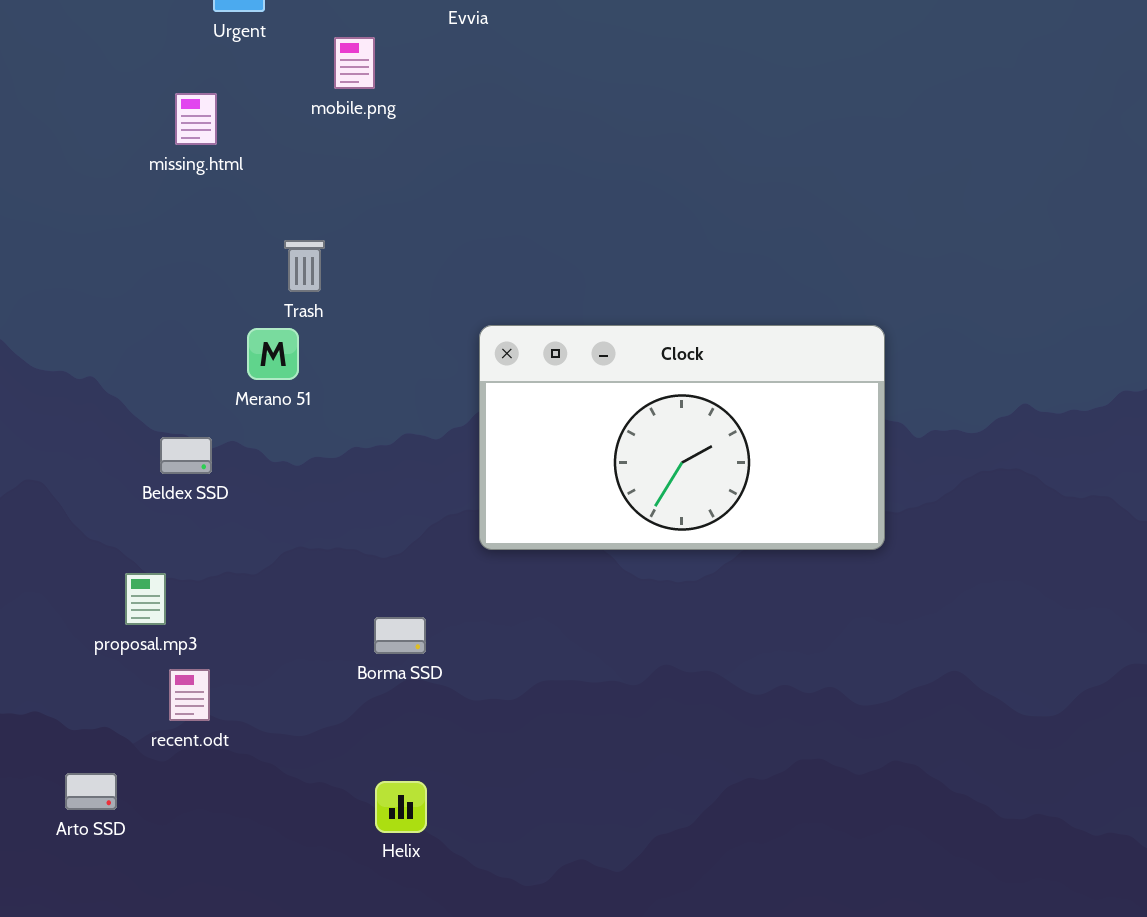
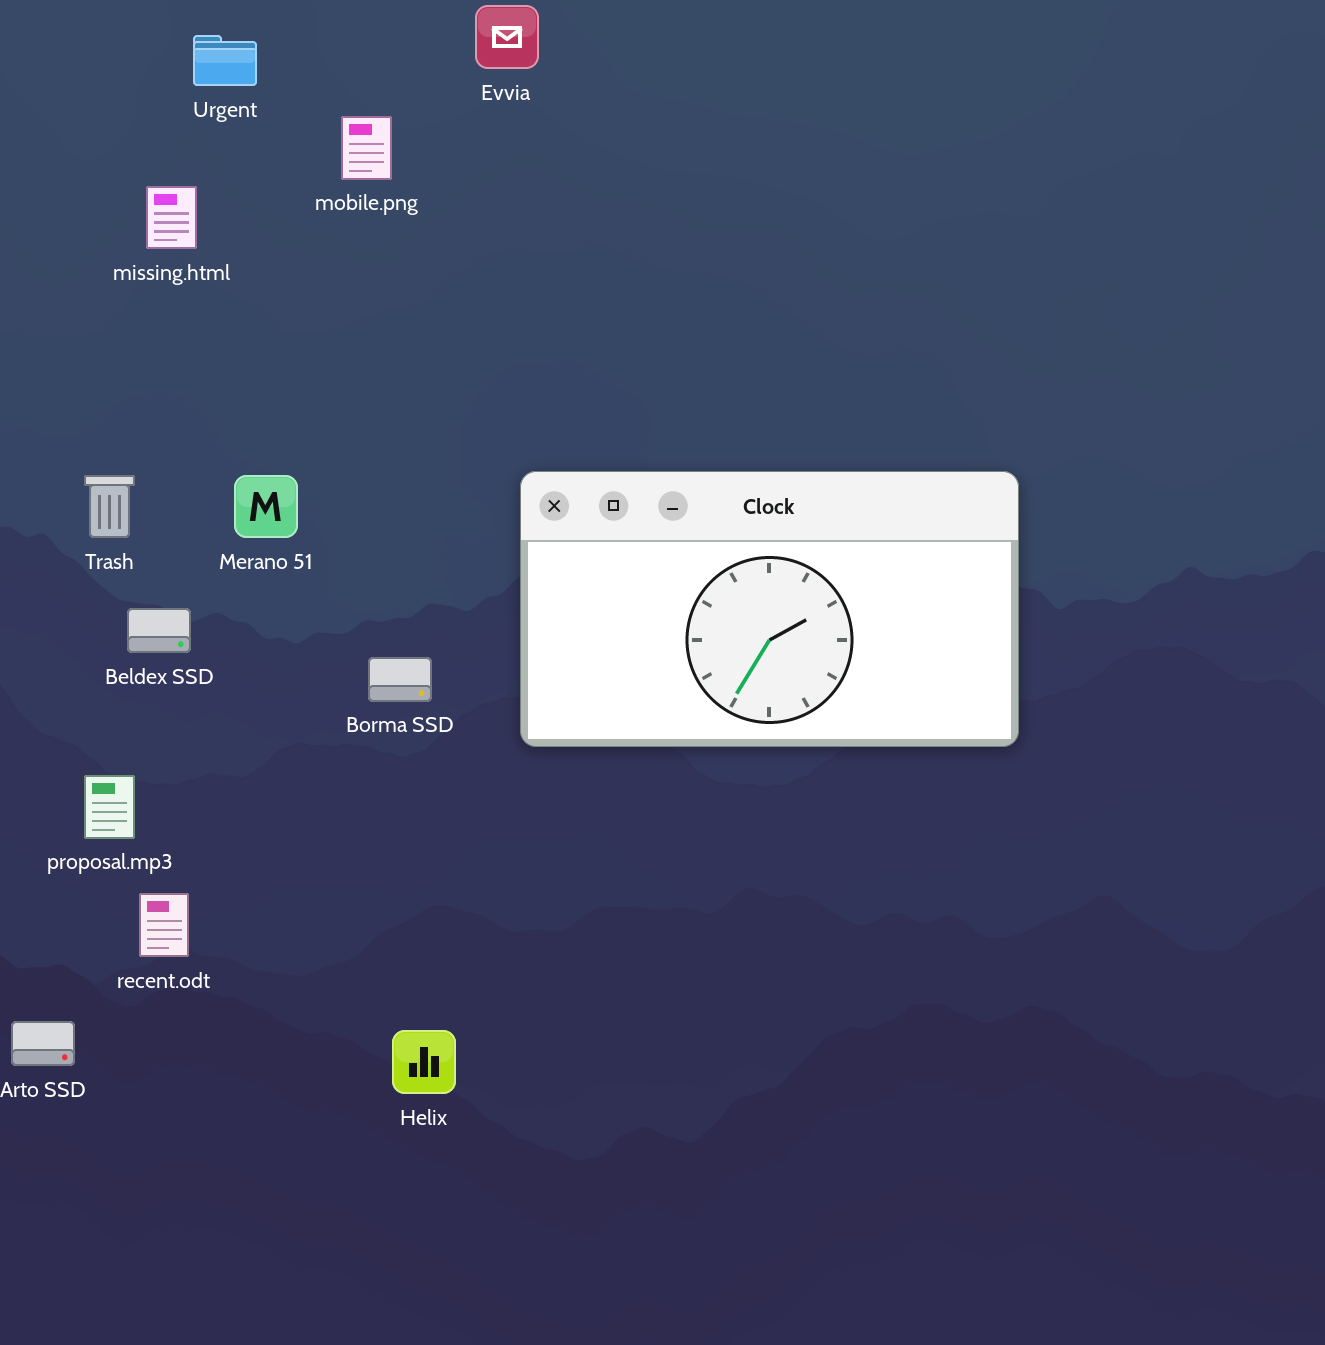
Trash: [284,240,325,292] -> [84,475,135,538], moved
Borma SSD: [374,617,426,654] -> [368,657,432,702], moved

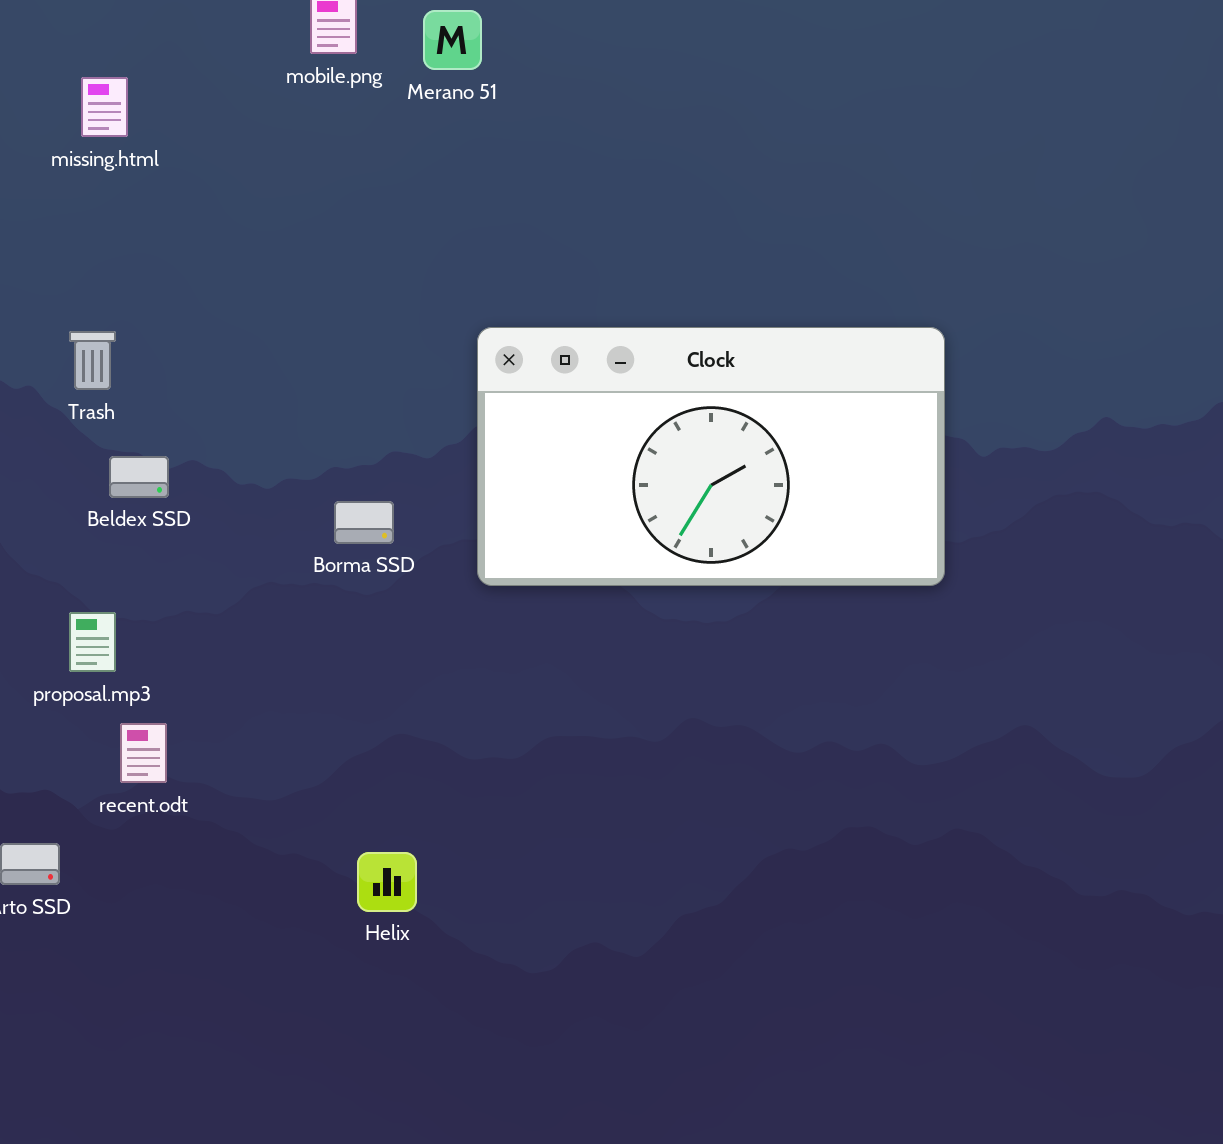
missing.html: [146,186,197,249] -> [81,77,128,137], moved
Merano 51: [234,475,298,538] -> [423,10,482,70], moved

